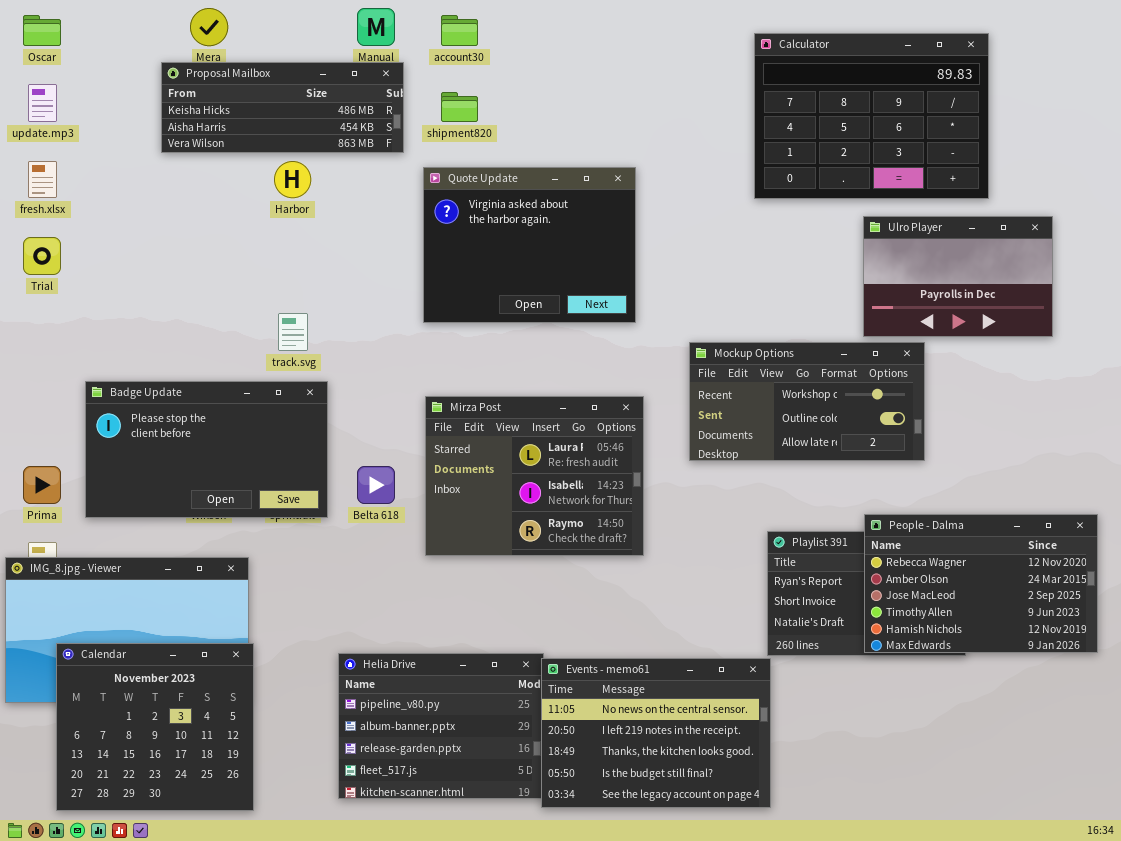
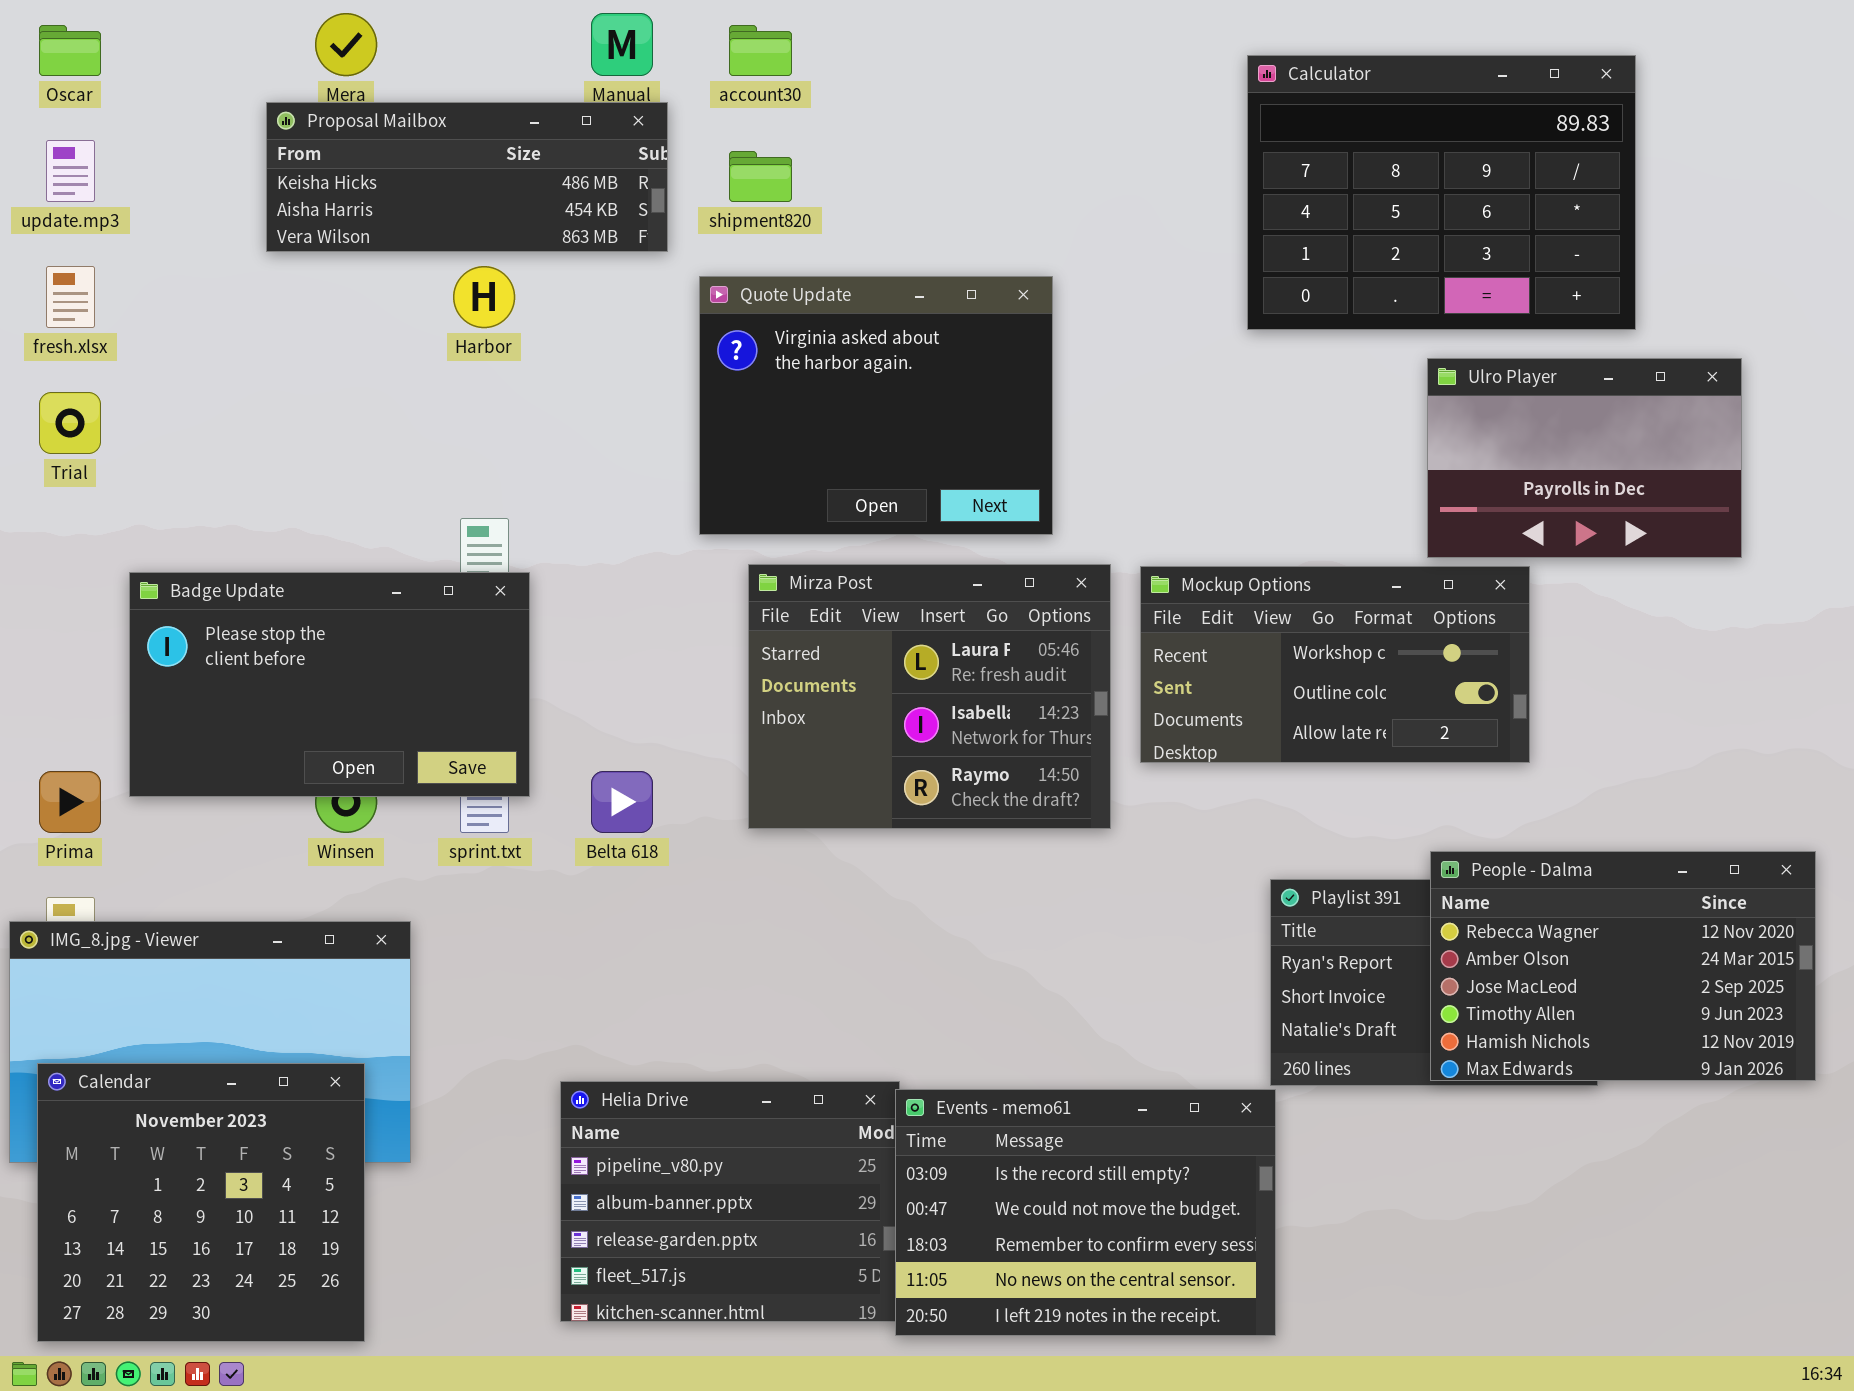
Badge Update: [85,381,328,518] -> [129,572,530,797], moved
Mirza Post: [425,396,644,556] -> [748,564,1111,829], moved
Calendar: [56,643,254,811] -> [37,1063,365,1342], moved
Events - memo61: [541,658,771,808] -> [895,1089,1276,1336], scrolled up 3 rows

